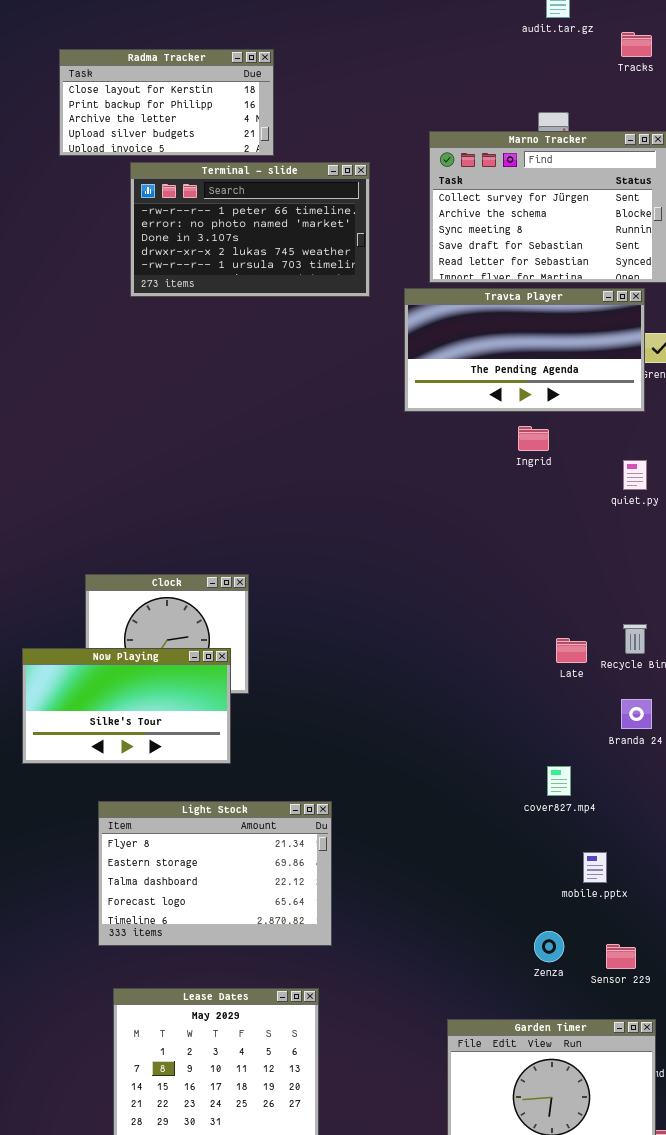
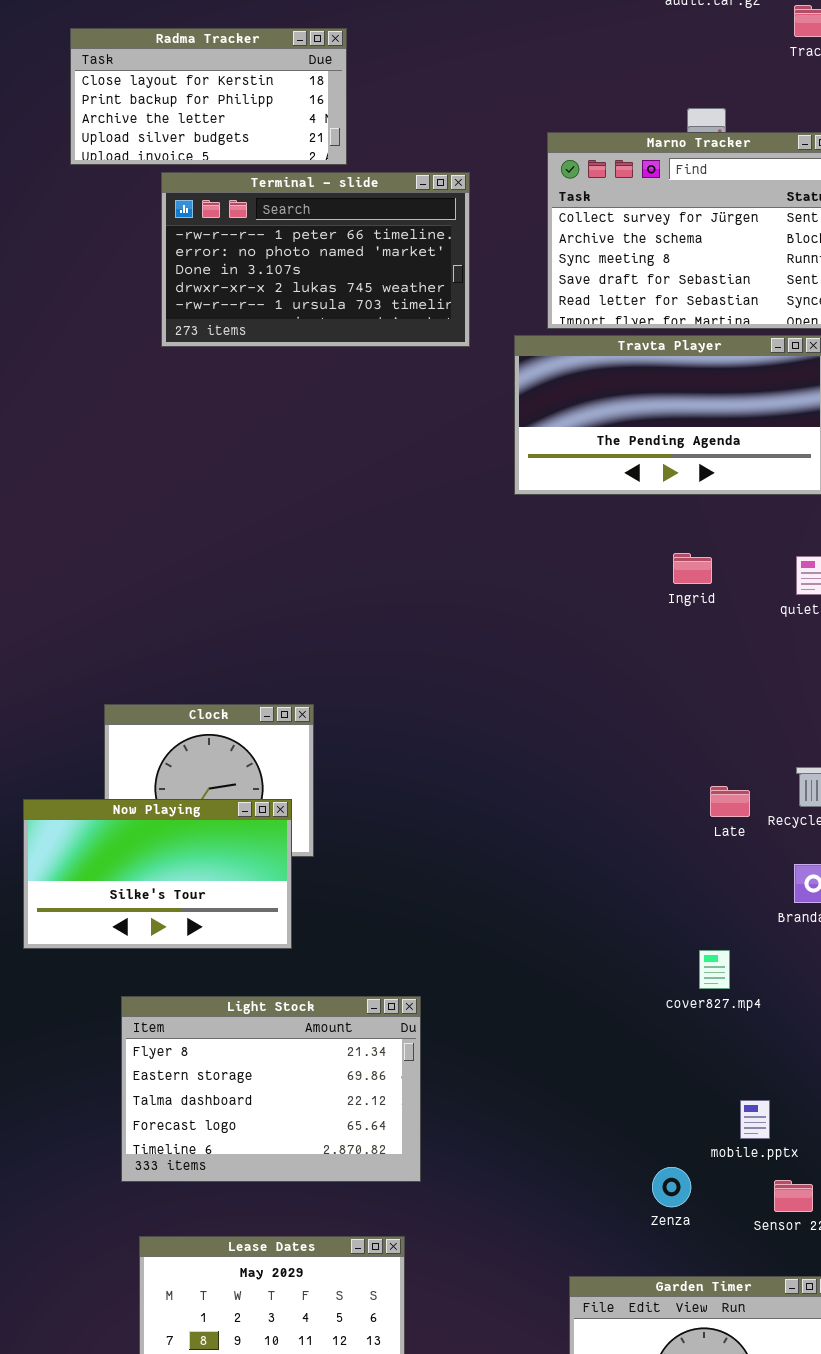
Ingrid: [518,426,549,451] -> [673,553,712,584], moved
mobile.pptx: [583,852,607,883] -> [740,1100,770,1139], moved
Zenza: [534,931,564,962] -> [652,1167,691,1207], moved

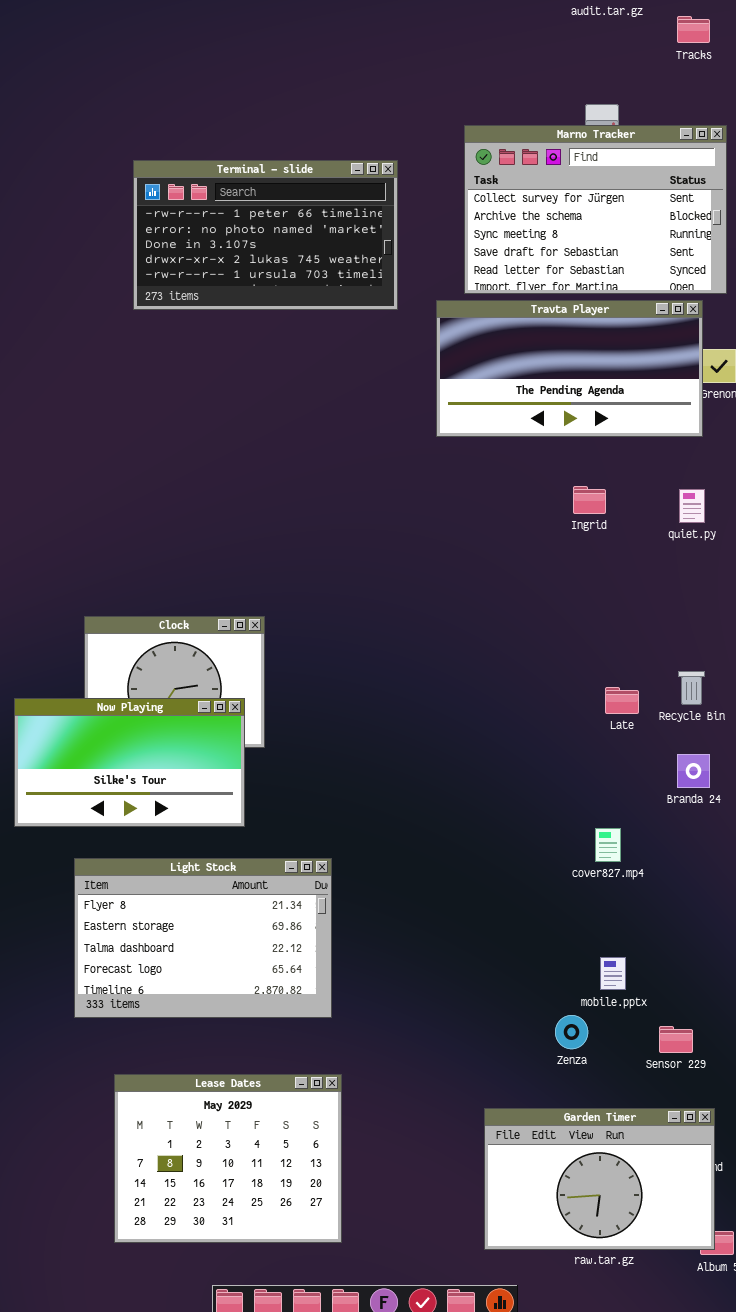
Radma Tracker: [70,28,347,165] -> none, closed
Light Stock: [121,996,421,1182] -> [74,858,332,1018], moved
mobile.pptx: [740,1100,770,1139] -> [600,957,626,990], moved

